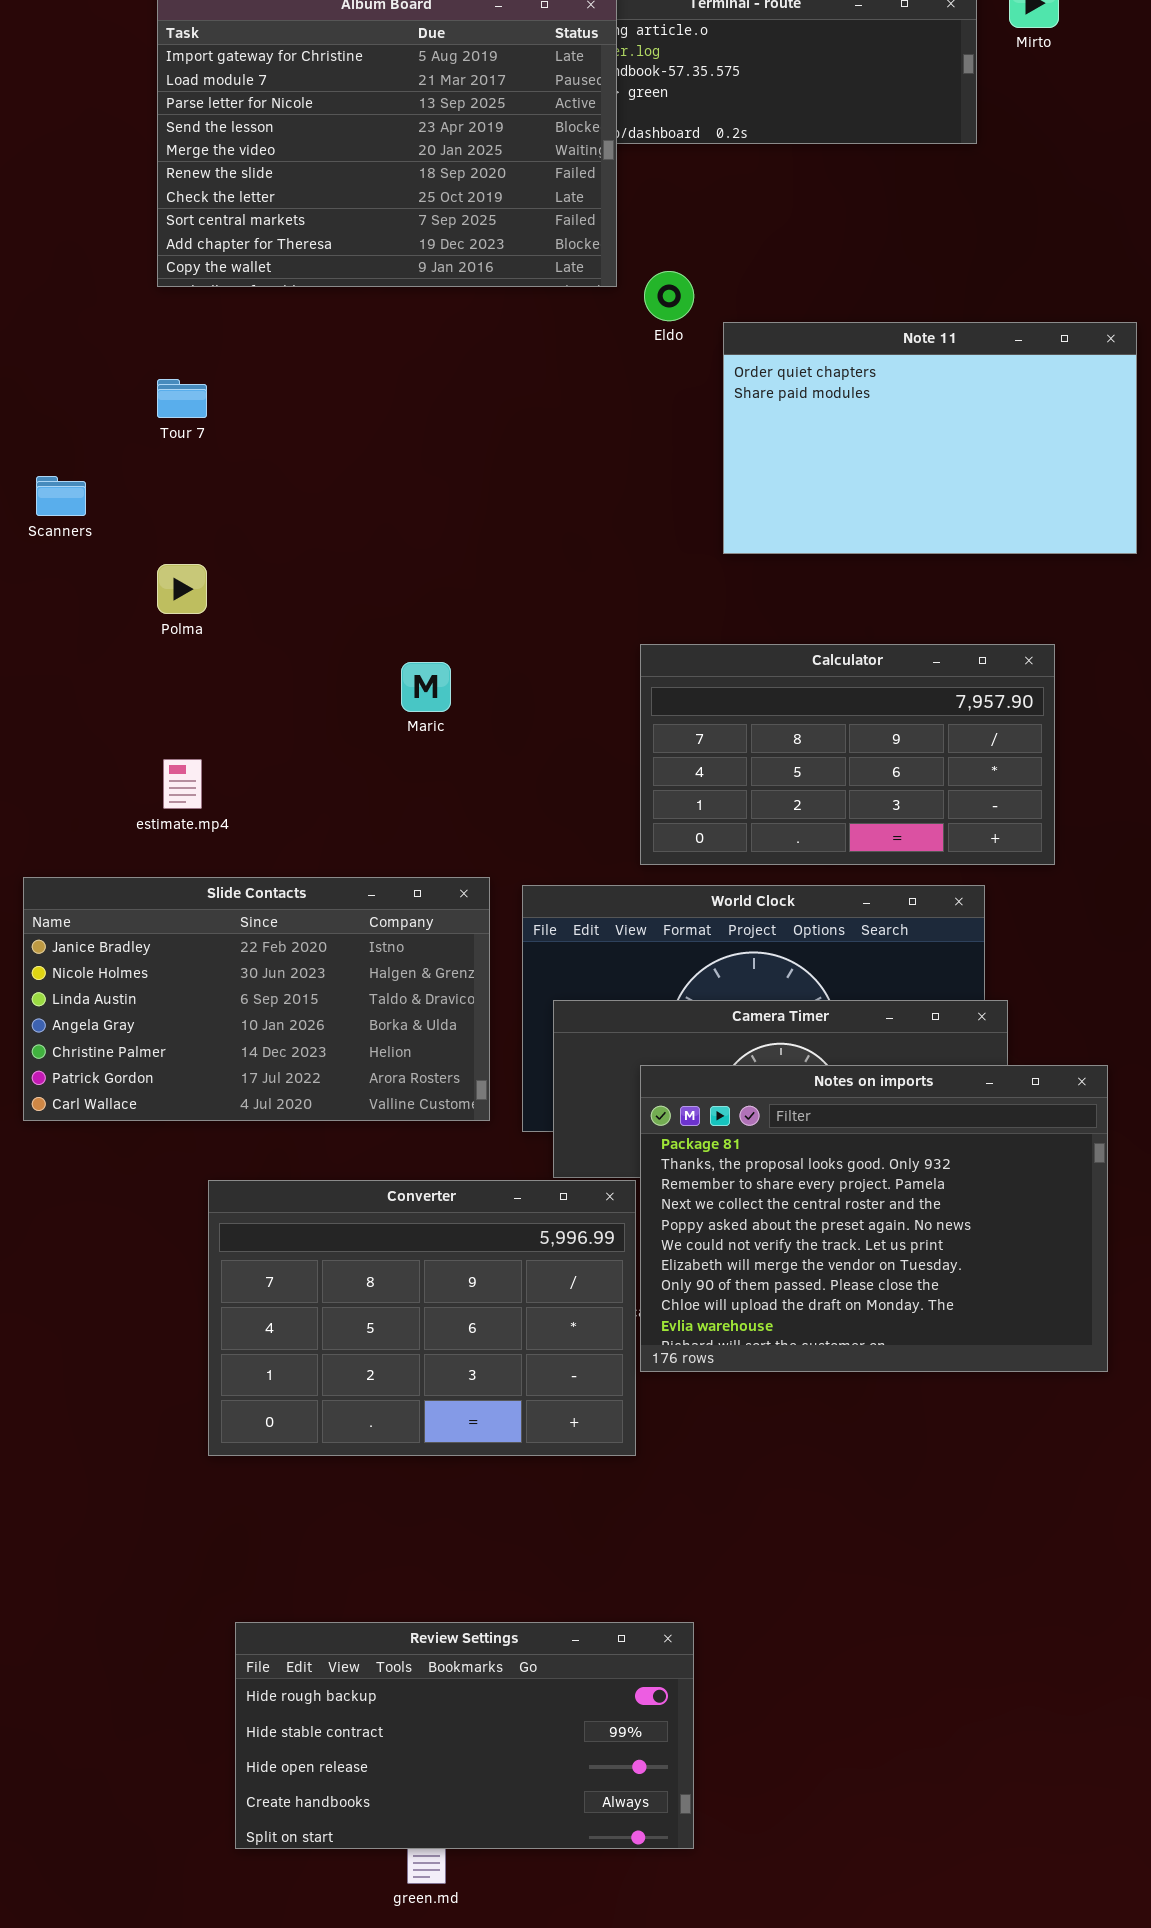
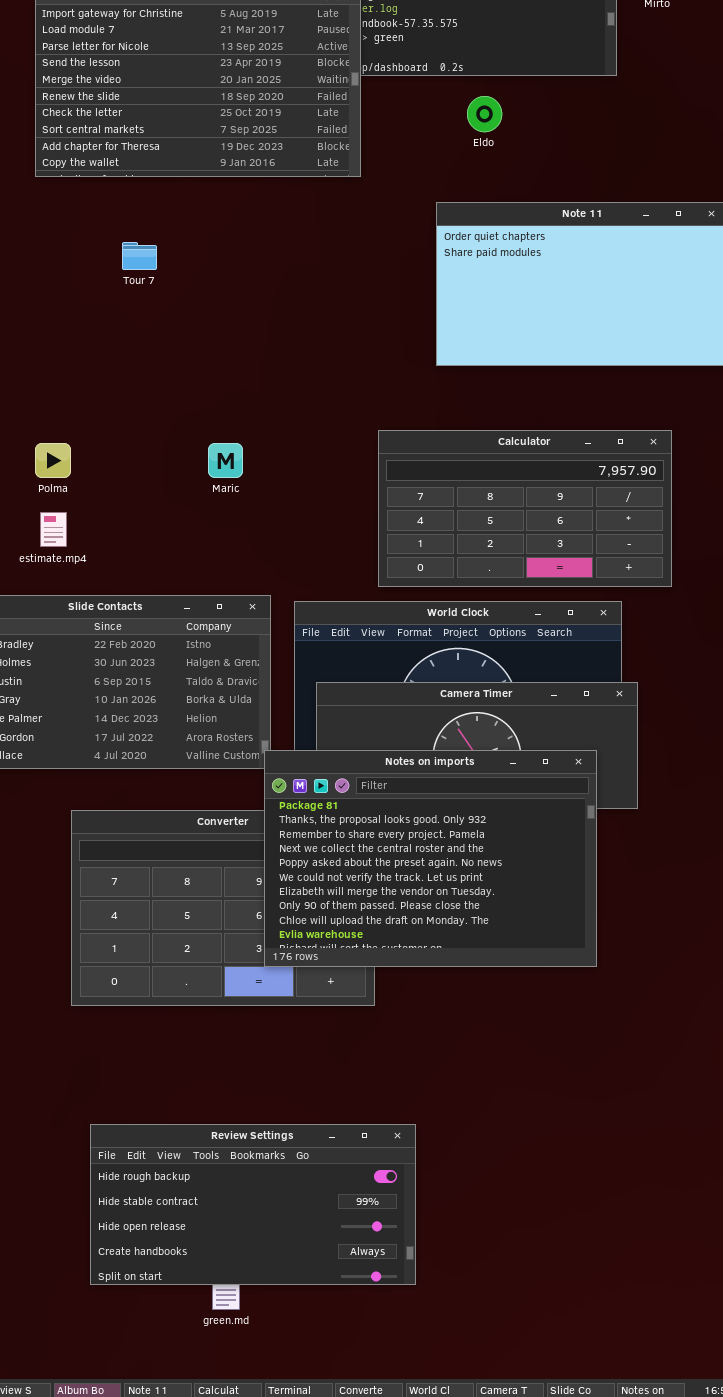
Eldo: [644,271,694,321] -> [467,96,502,132], moved
Tour 7: [157,379,207,418] -> [122,242,157,270], moved
Polma: [157,564,207,614] -> [35,443,71,478], moved
Notes on imports: [640,1065,1108,1372] -> [264,750,597,967], moved

